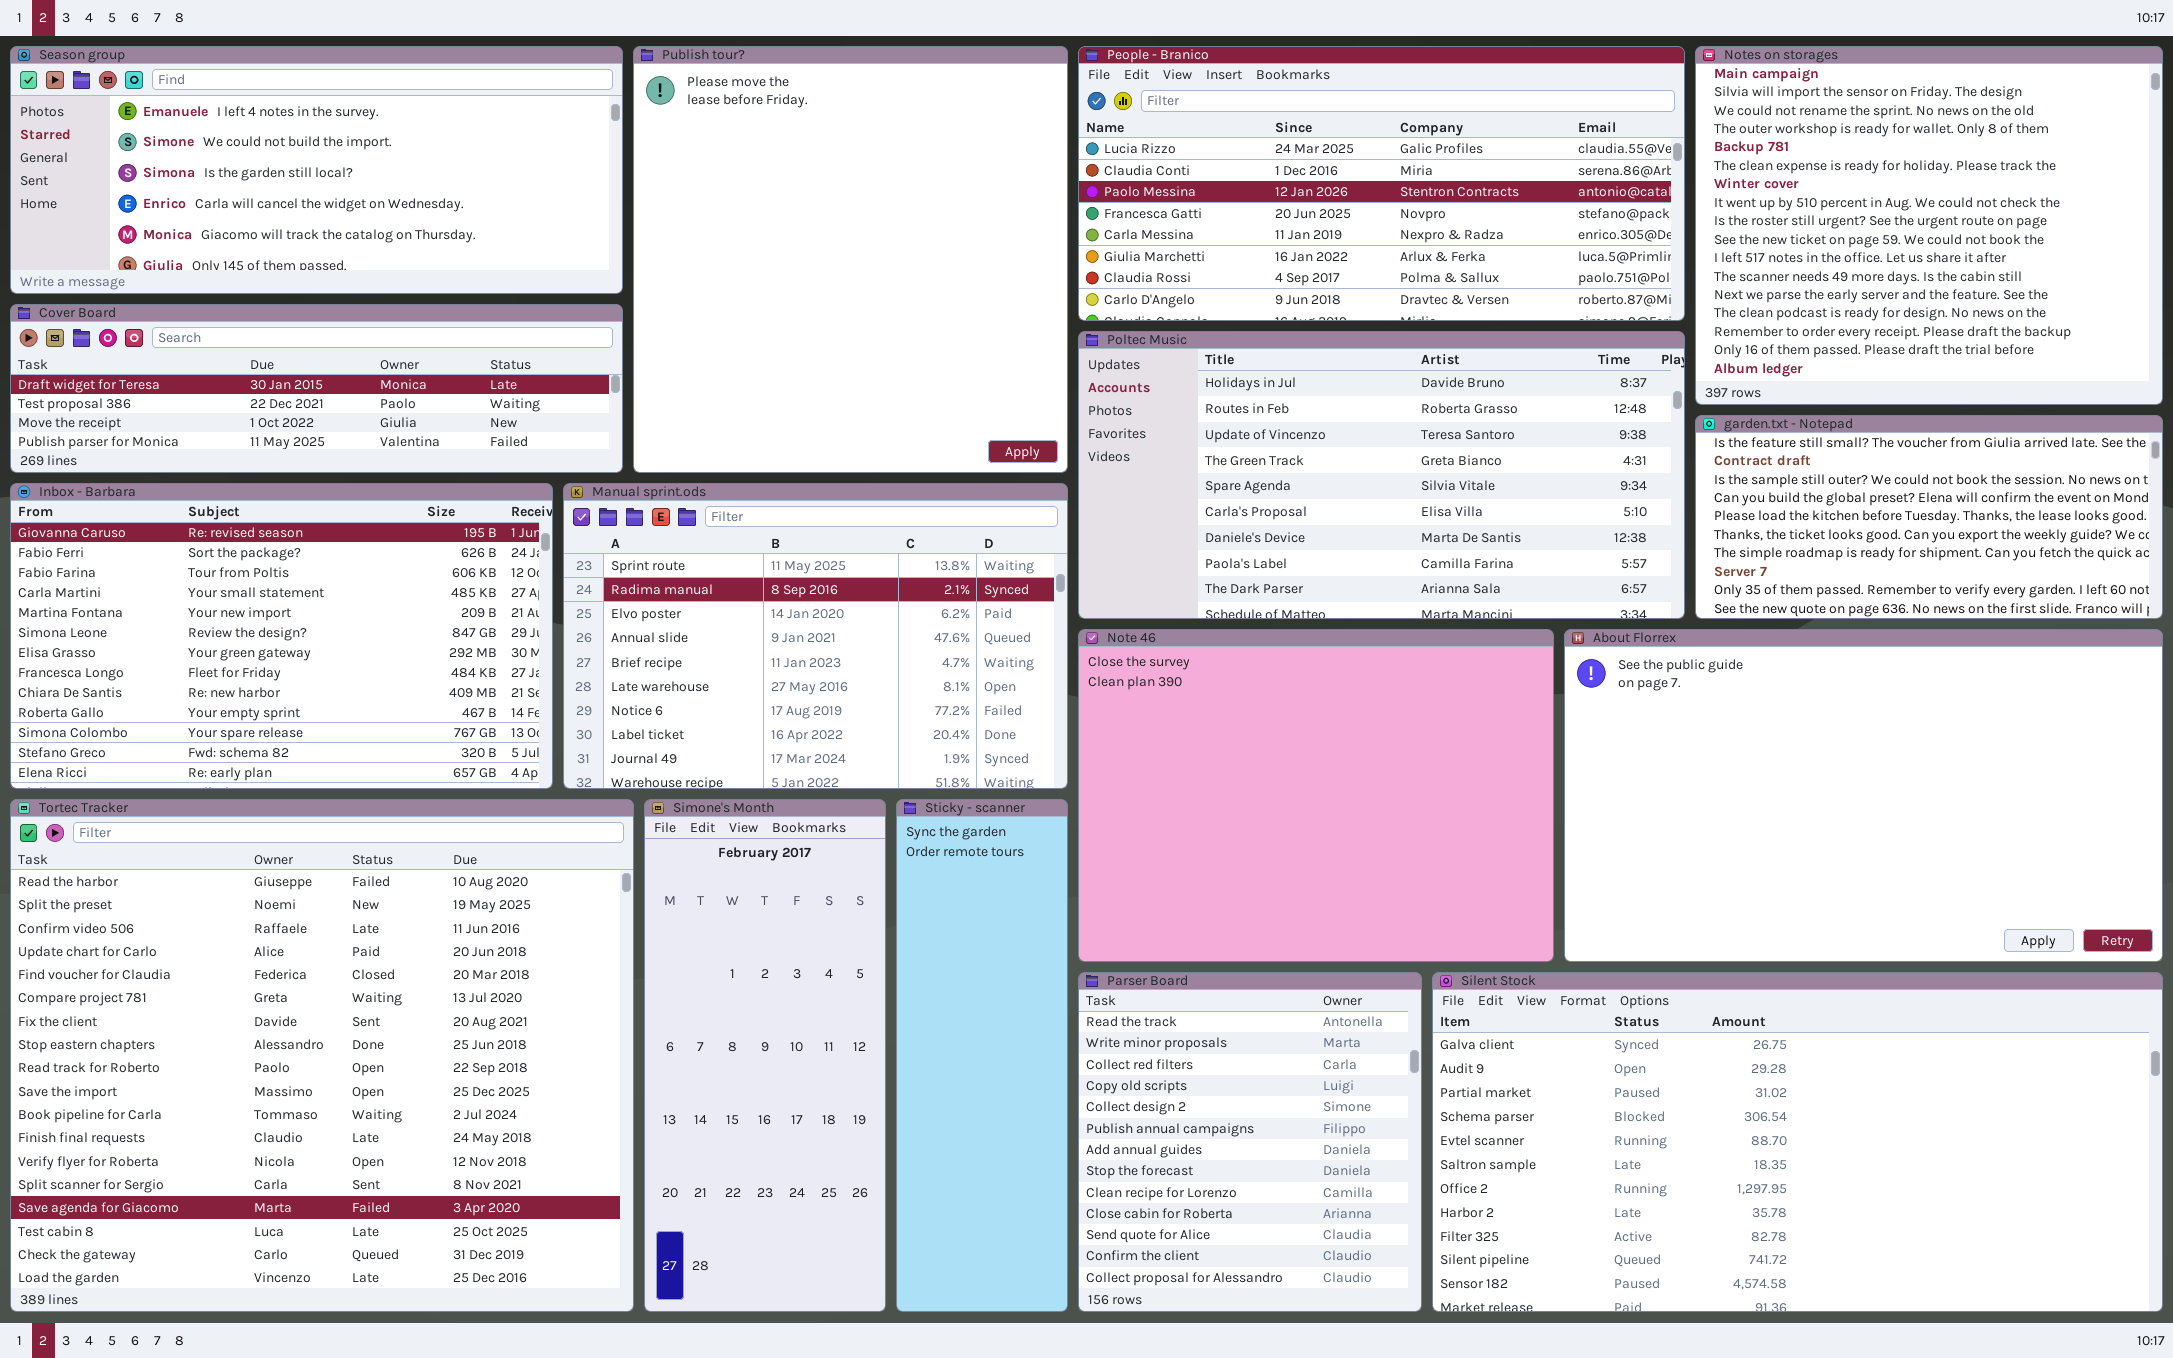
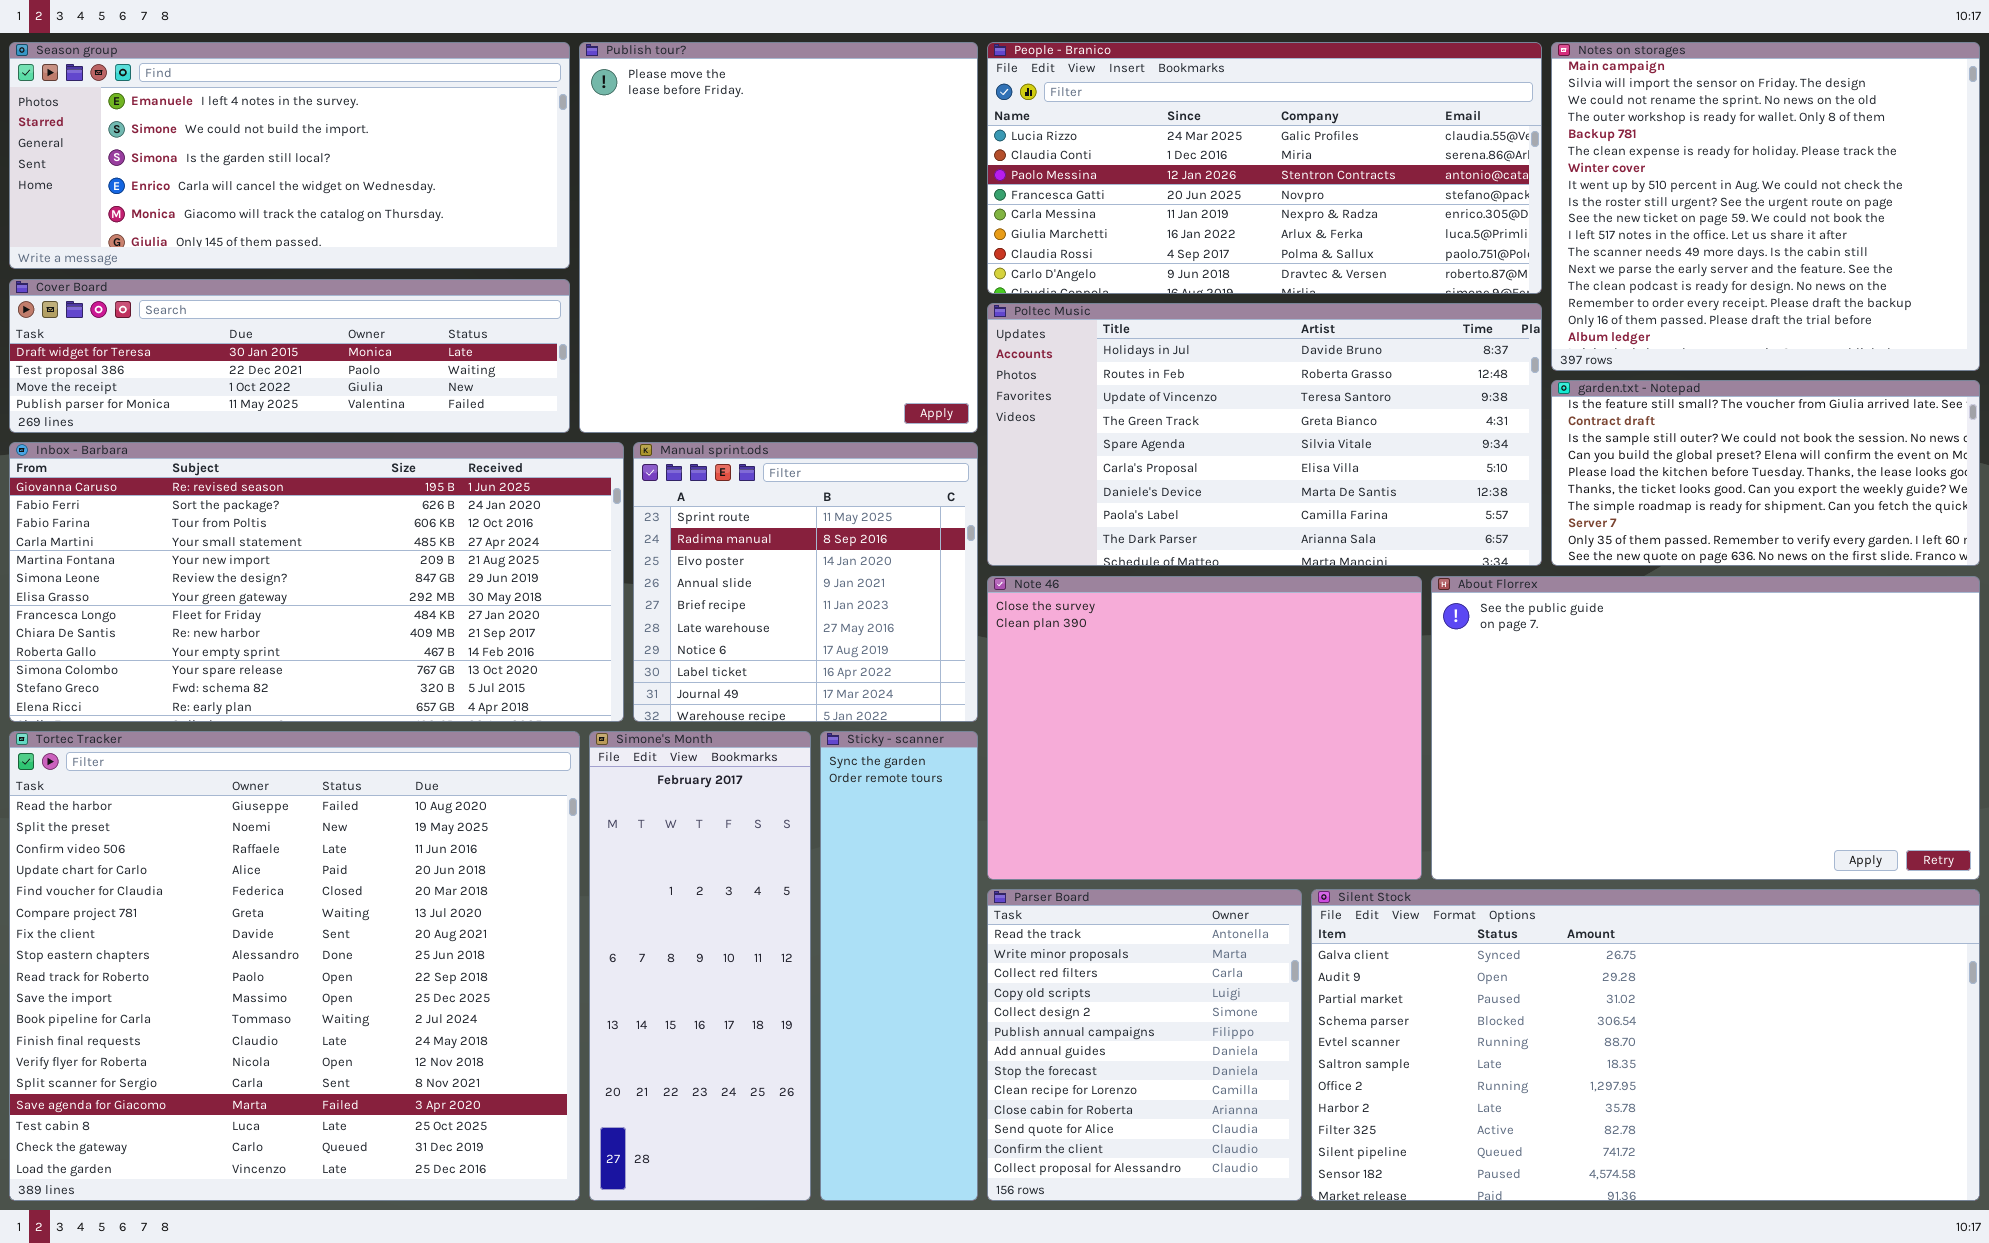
Inbox - Barbara: [10,483,553,789] -> [9,442,624,722], resized
Manual sprint.ods: [563,483,1068,789] -> [633,442,978,722], resized

